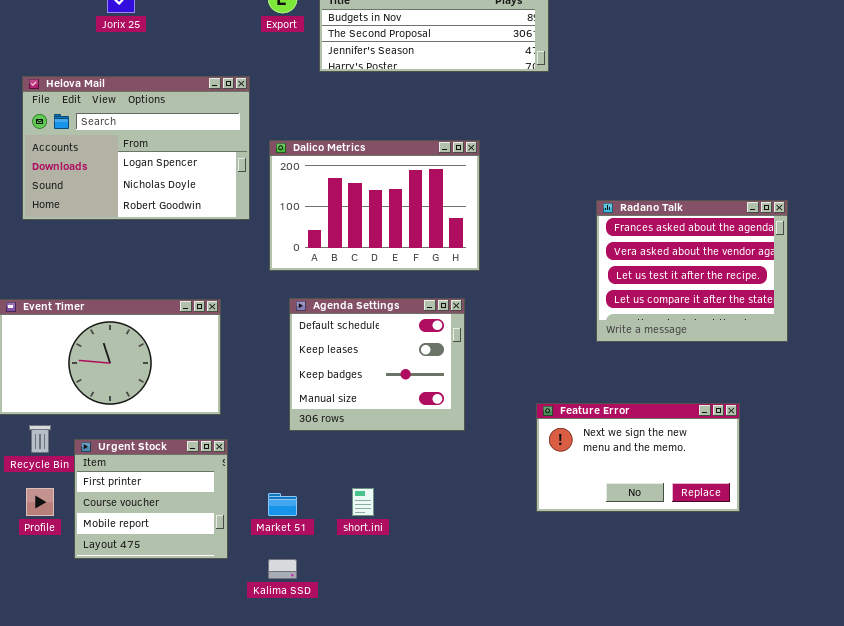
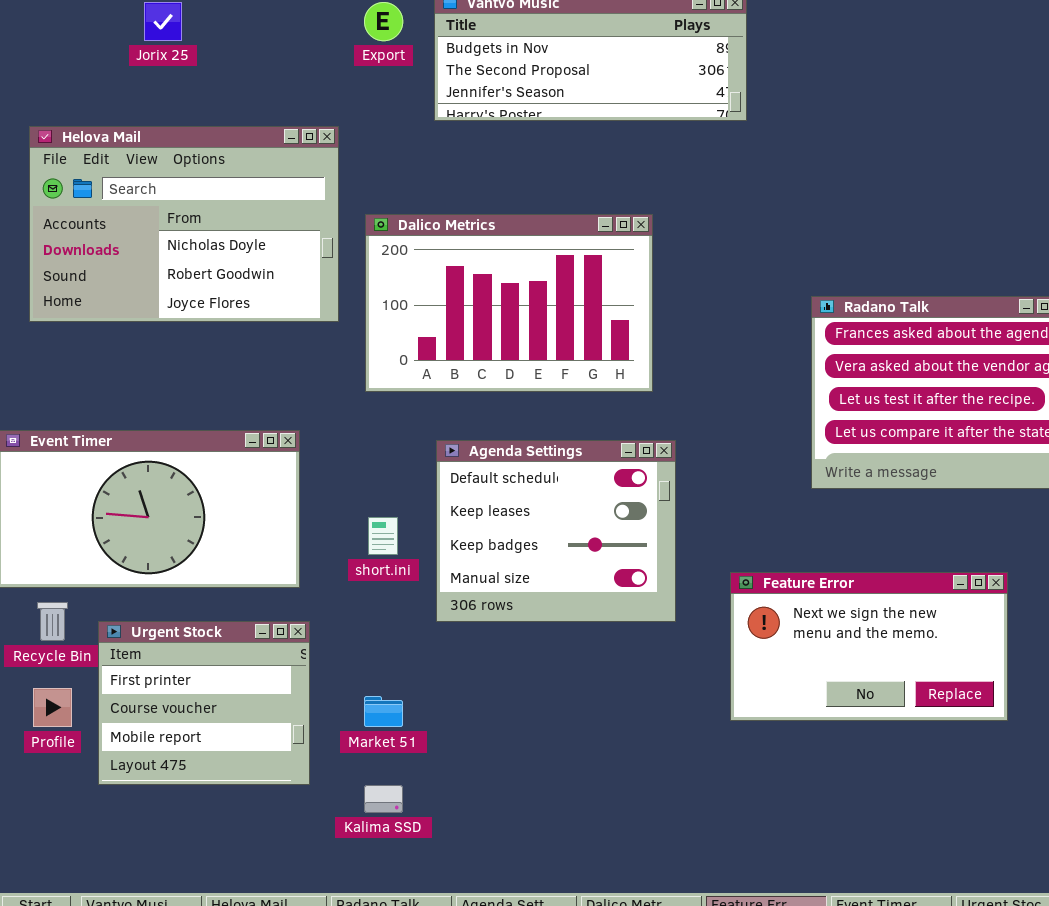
Helova Mail: [22,76,250,220] -> [29,126,339,322], scrolled down 1 row
Agenda Settings: [289,298,465,431] -> [436,440,676,622], moved
short.ini: [352,488,374,516] -> [368,517,398,555], moved

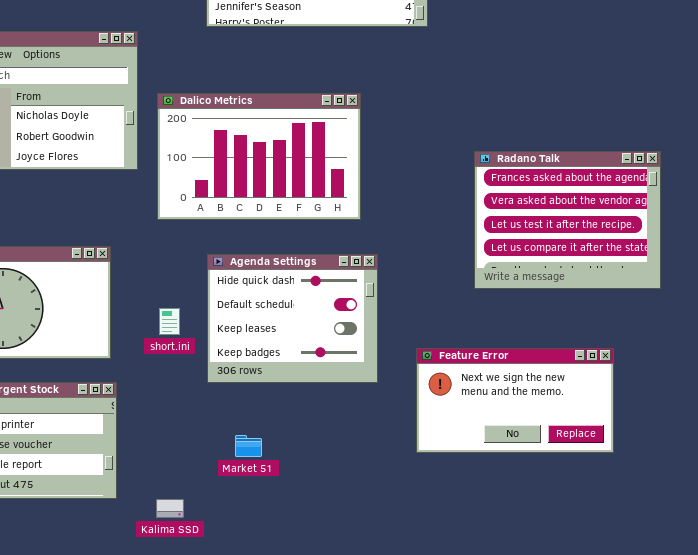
Agenda Settings: [436,440,676,622] -> [207,254,378,383], scrolled up 1 row
Market 51: [364,696,403,727] -> [235,435,262,457], moved

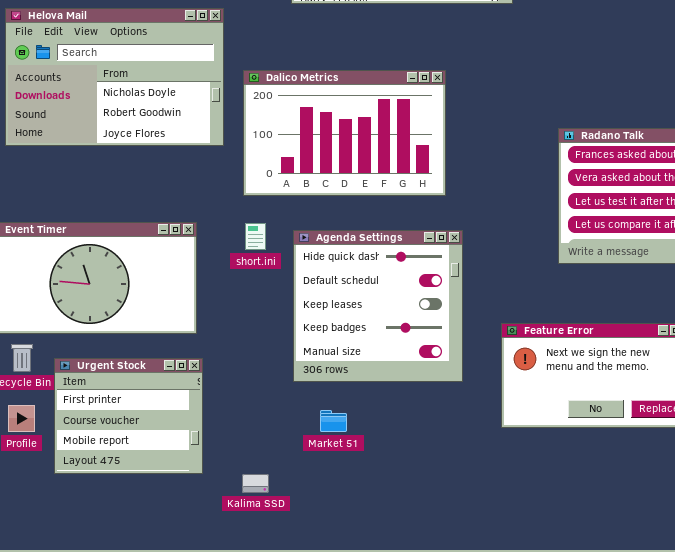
Agenda Settings: [207,254,378,383] -> [293,230,463,382], resized
short.ini: [159,308,180,335] -> [245,223,266,250], moved

